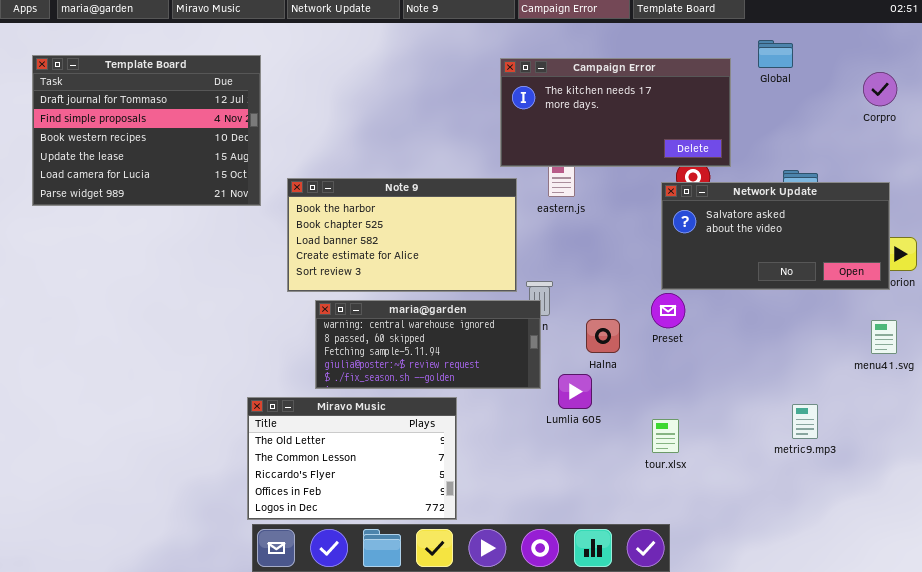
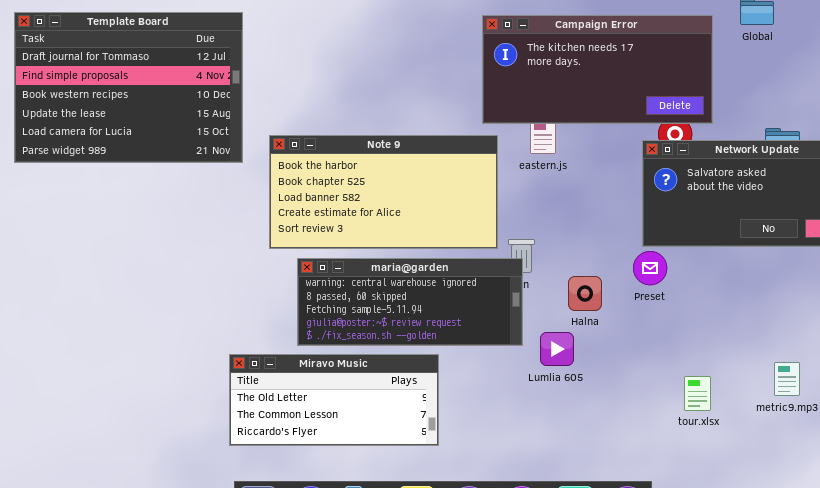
Miravo Music: [247,397,457,520] -> [229,354,439,446], resized
tour.xlsx: [652,419,679,453] -> [684,376,711,411], moved

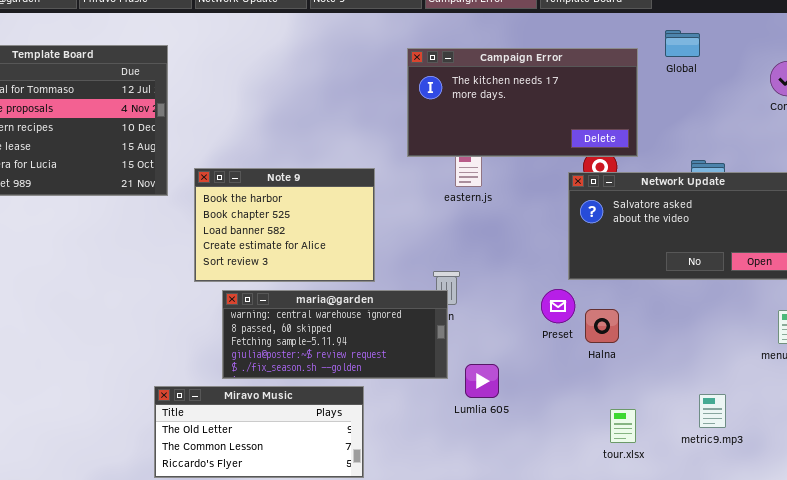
Note 9: [269,135,498,249] -> [194,168,375,282], resized
Preset: [633,251,667,285] -> [541,289,575,323], moved
Halna: [568,276,602,311] -> [585,309,619,343], moved

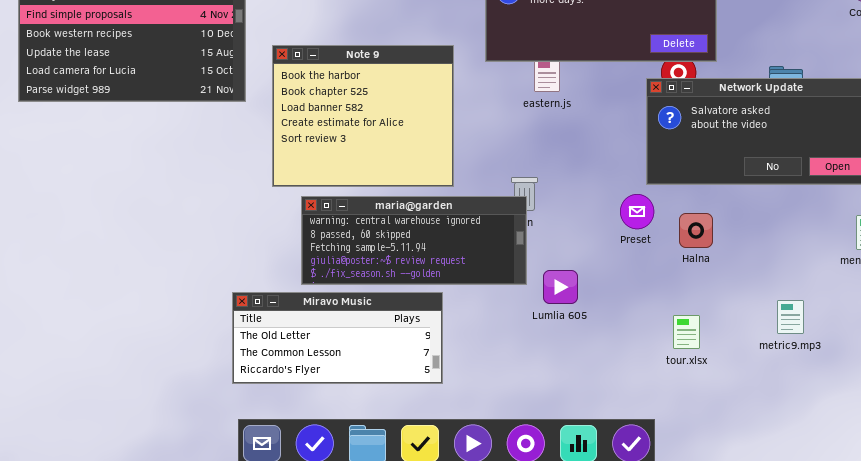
Note 9: [194,168,375,282] -> [272,45,454,187], resized
Halna: [585,309,619,343] -> [679,213,713,248], moved
tour.xlsx: [610,409,636,443] -> [673,315,700,349], moved

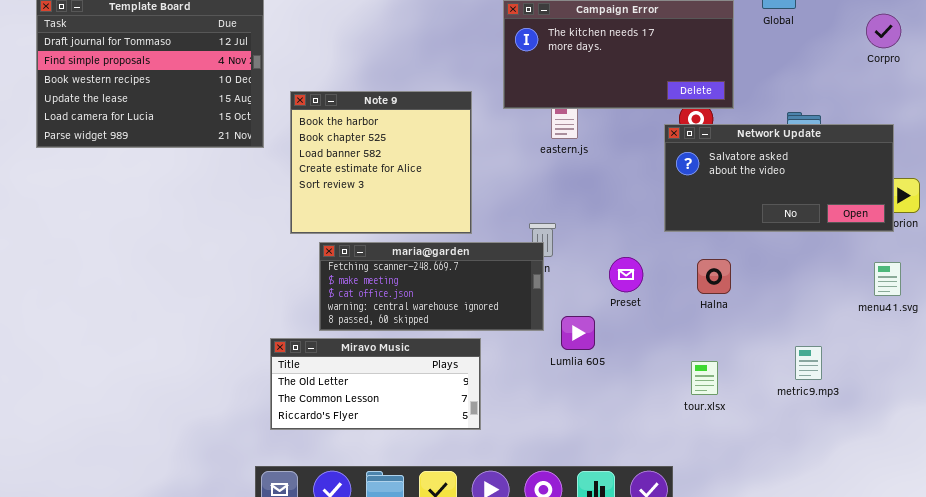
Preset: [620,194,654,229] -> [609,257,643,292], moved
maria@garden: [301,196,527,285] -> [319,242,544,331], scrolled up 3 rows
Miravo Music: [232,292,443,384] -> [270,338,481,430], moved

